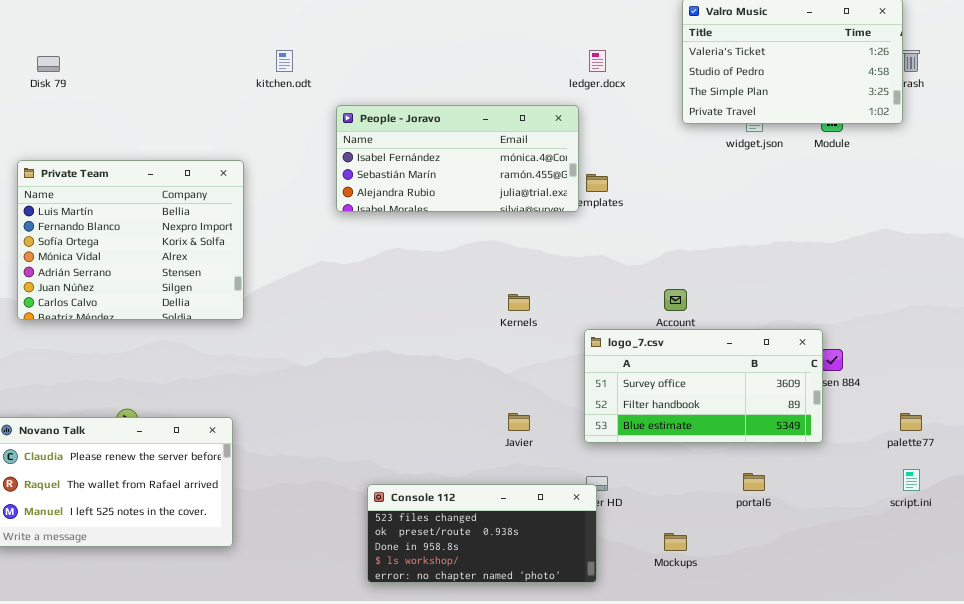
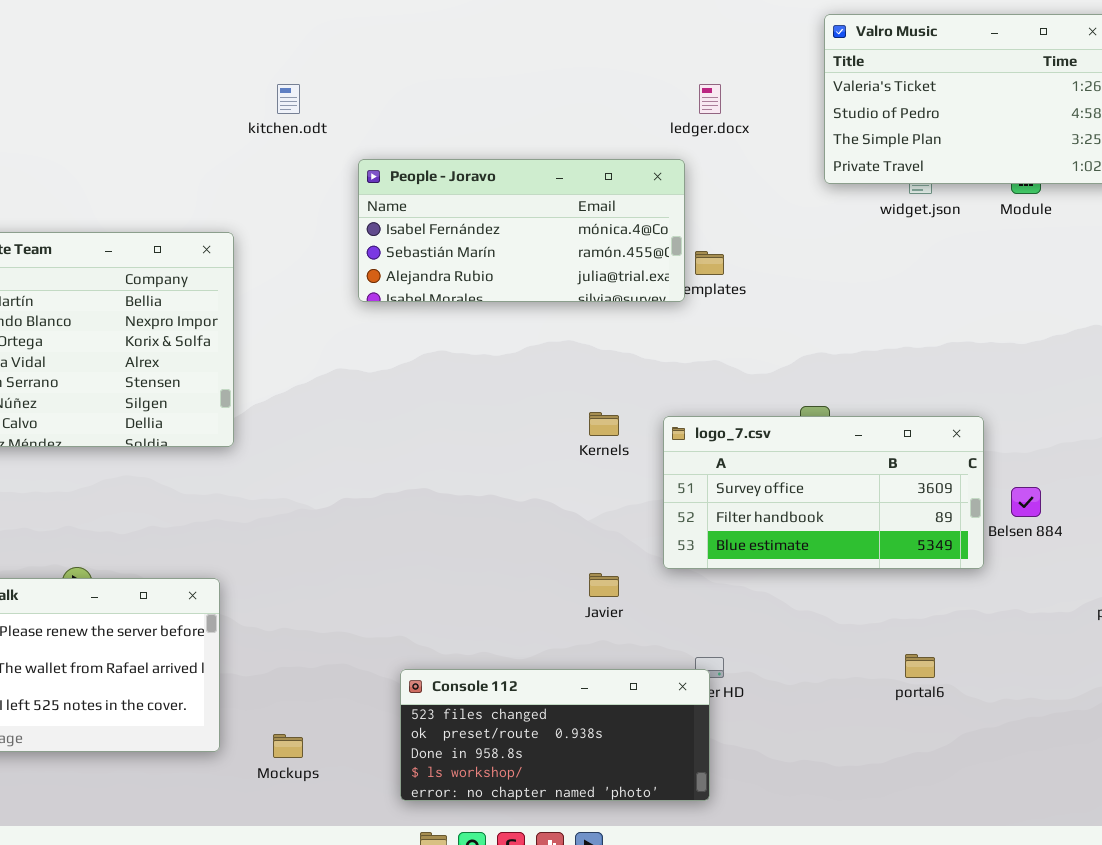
logo_7.csv: [584,329,823,443] -> [663,416,984,569], moved
Mockups: [664,533,687,551] -> [273,734,303,758], moved

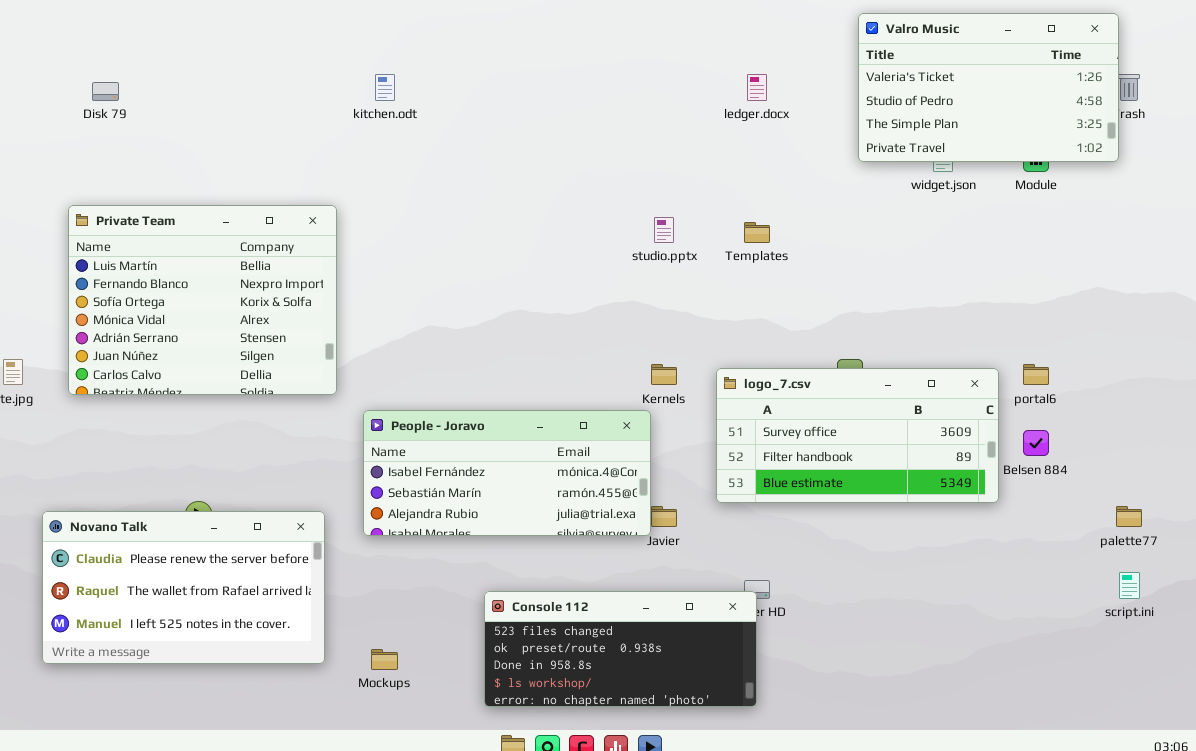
People - Joravo: [358,159,685,302] -> [363,410,651,536], moved
portal6: [905,654,935,678] -> [1023,364,1049,385], moved

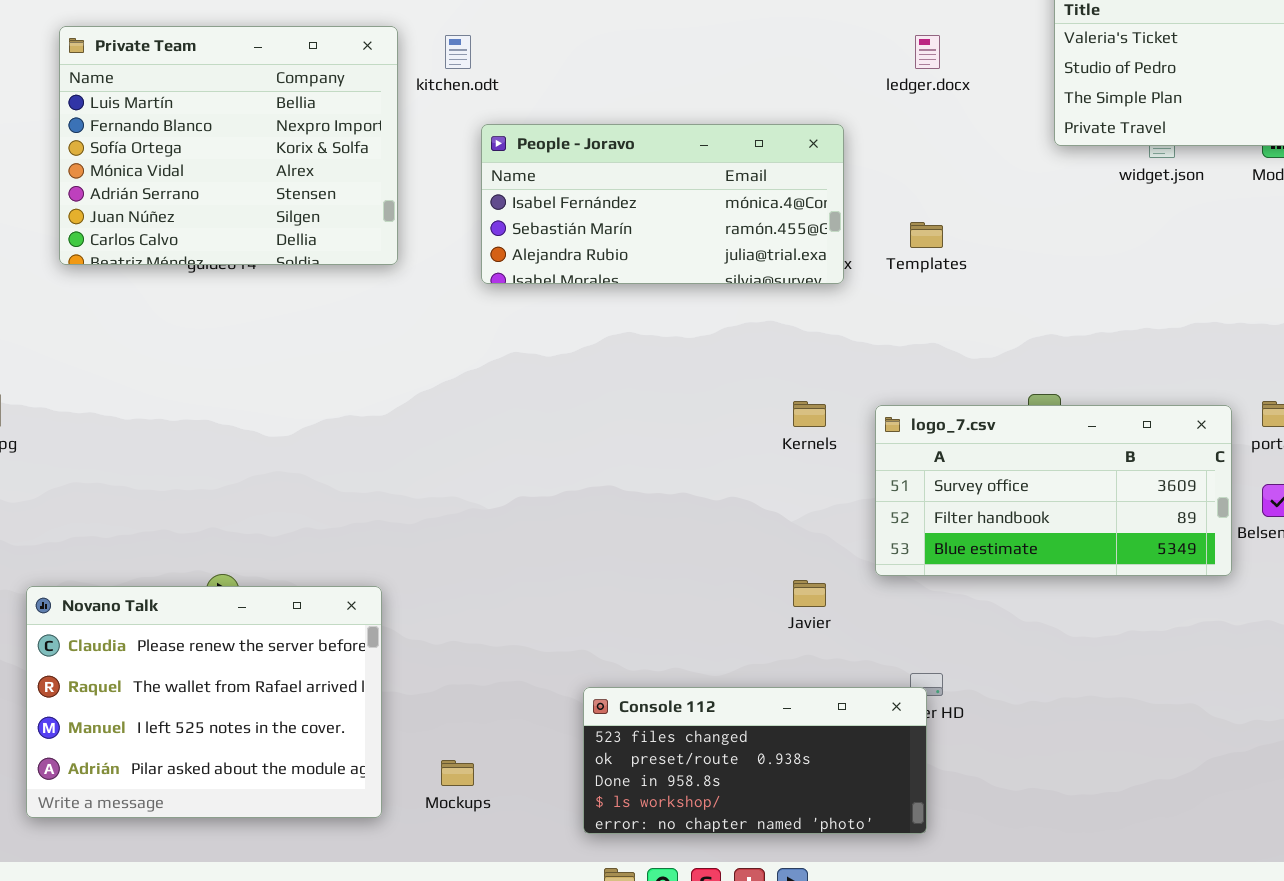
Private Team: [68,205,337,395] -> [59,26,398,265], moved
People - Joravo: [363,410,651,536] -> [481,124,844,284], moved
Novano Talk: [42,511,325,664] -> [26,586,382,818], resized

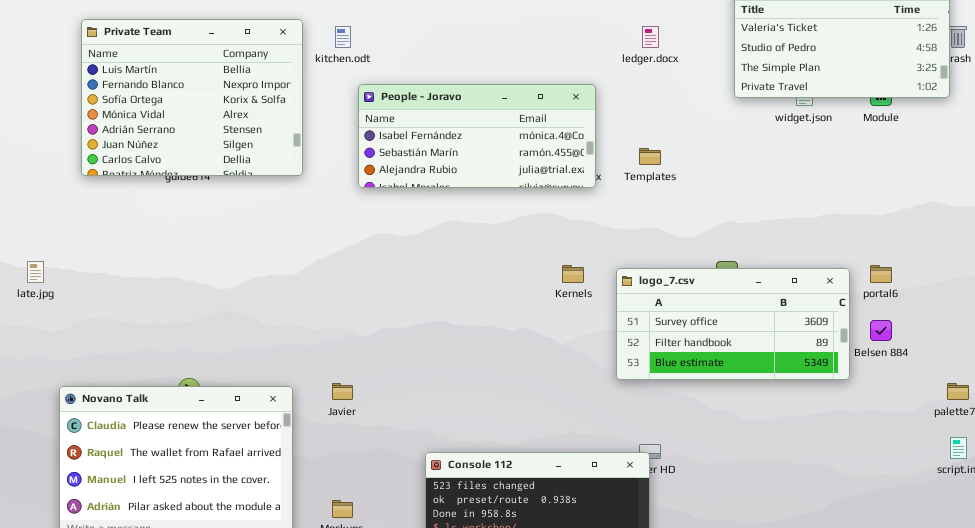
Javier: [793,580,826,607] -> [332,383,353,400], moved

